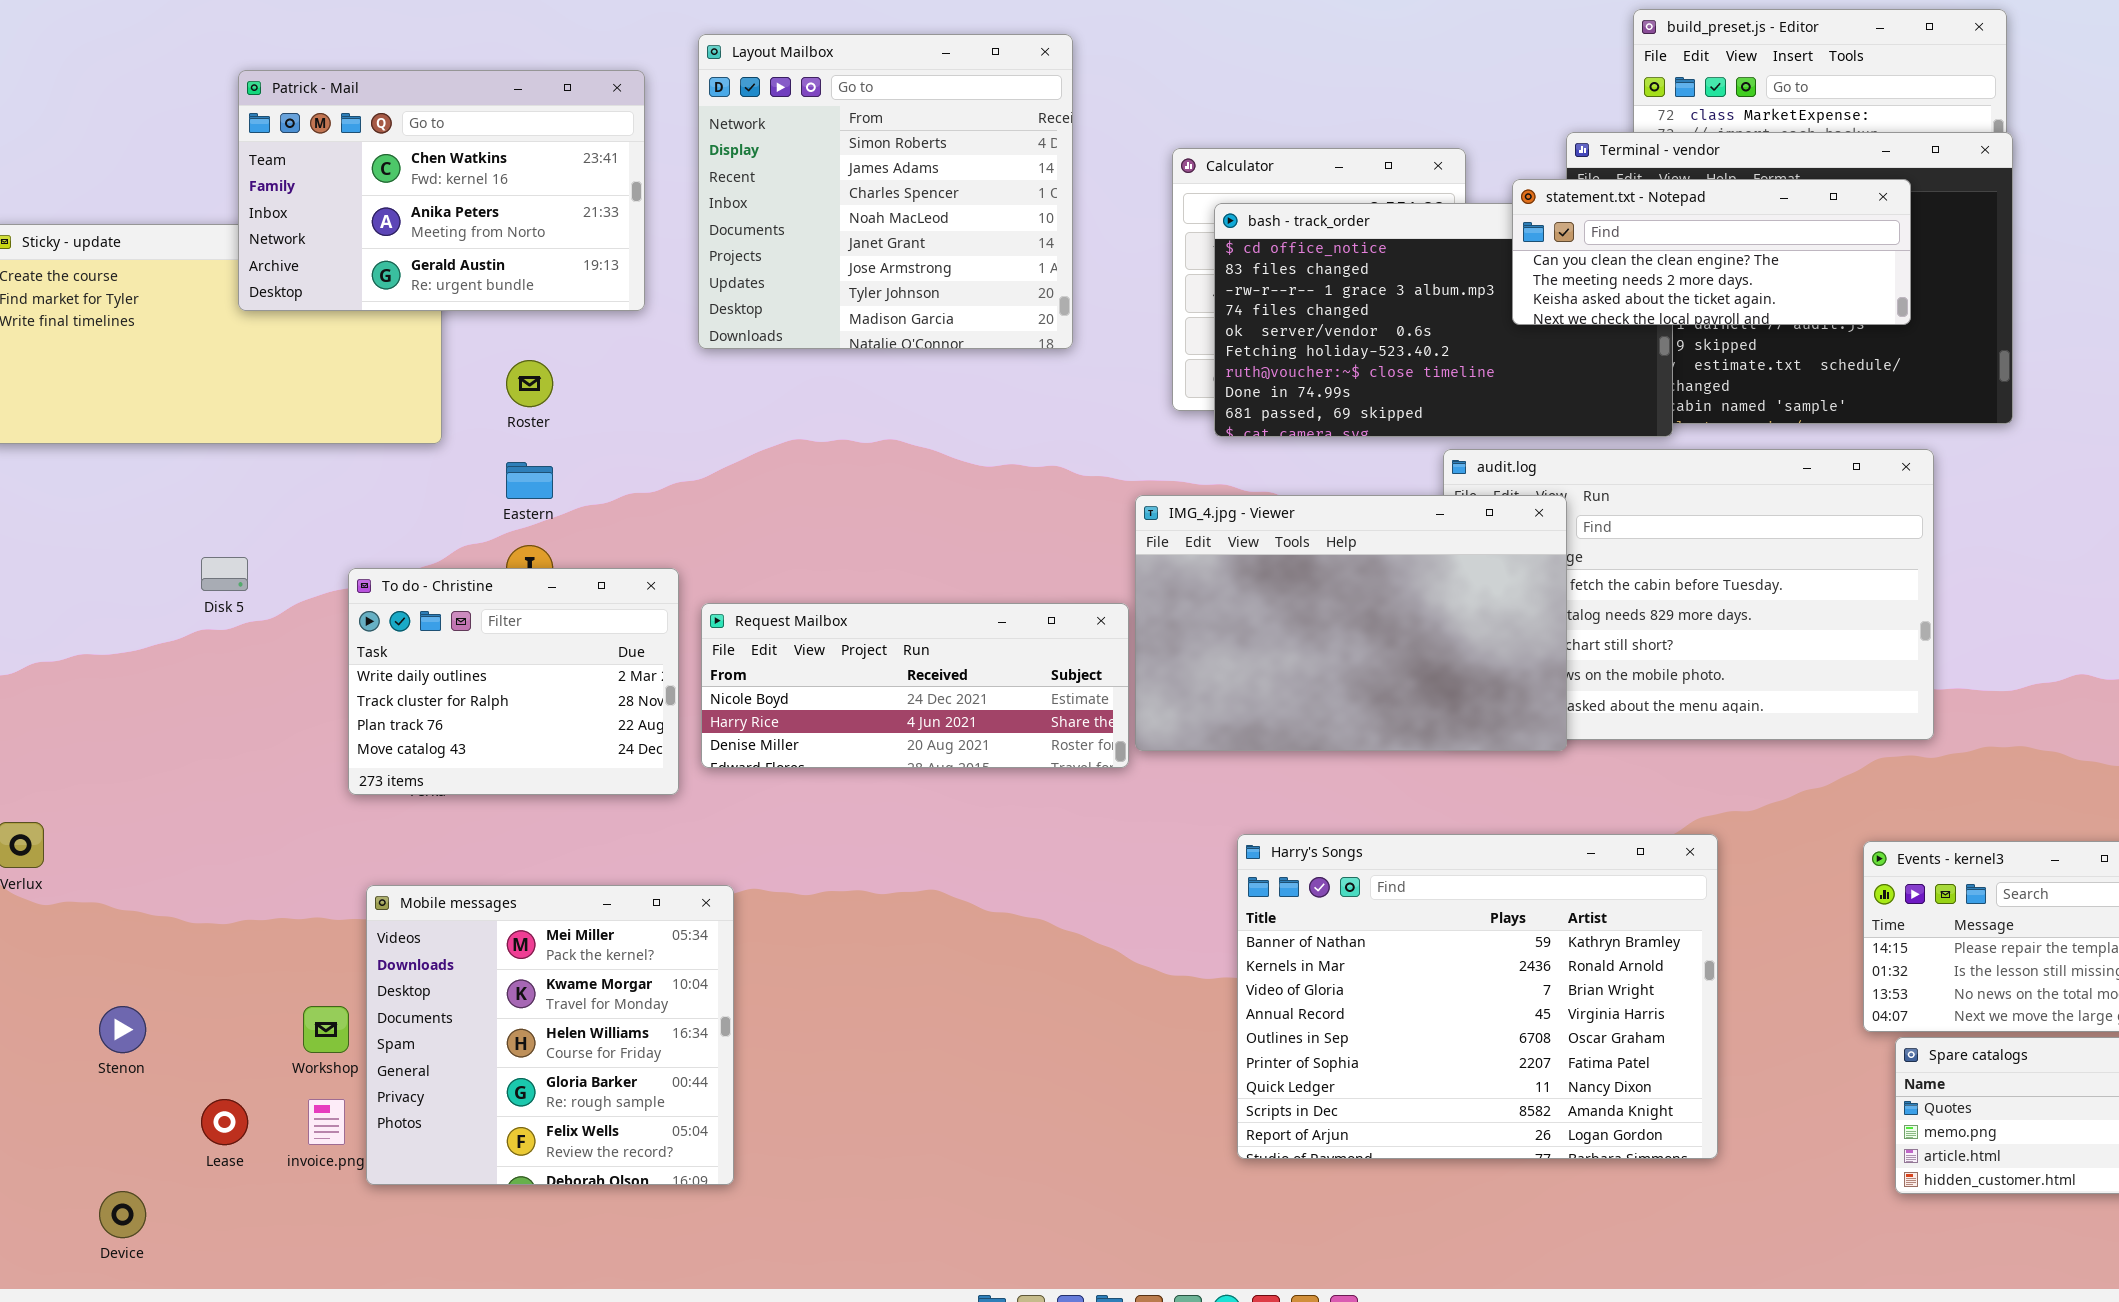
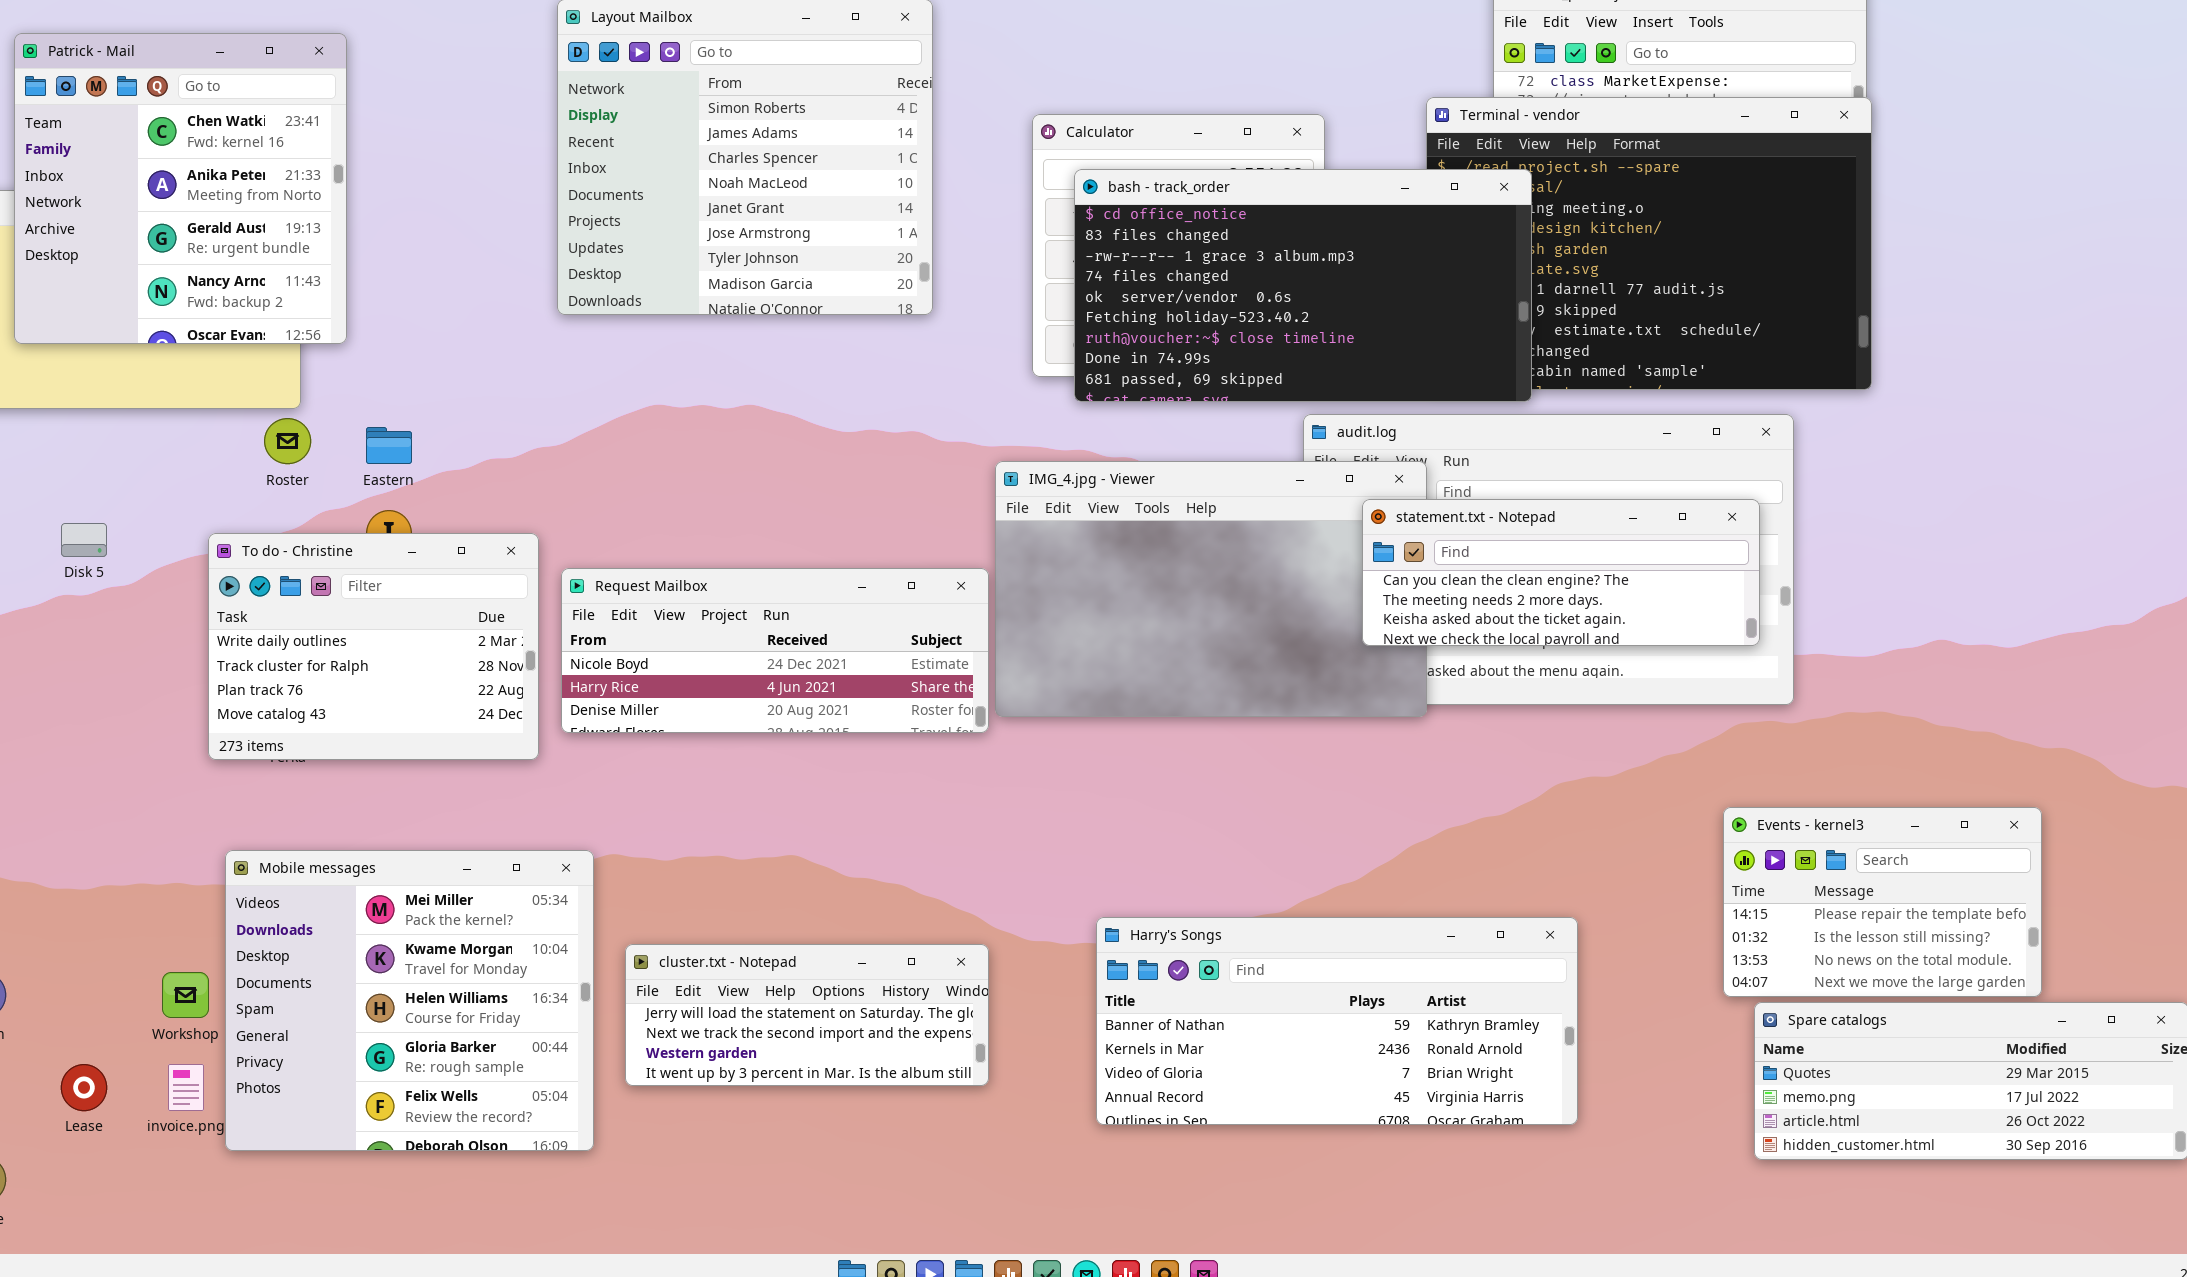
Patrick - Mail: [238,70,645,311] -> [14,33,347,344], moved, resized
statement.txt - Notepad: [1512,179,1911,325] -> [1362,499,1760,646], moved
Roster: [506,360,553,407] -> [264,418,311,464], moved
Harry's Songs: [1237,834,1718,1159] -> [1096,917,1578,1125], resized
cluster.txt - Notepad: none -> [625,944,989,1086], opened

